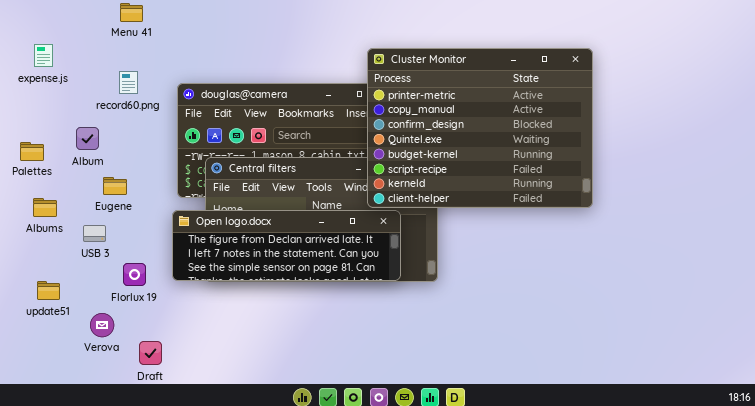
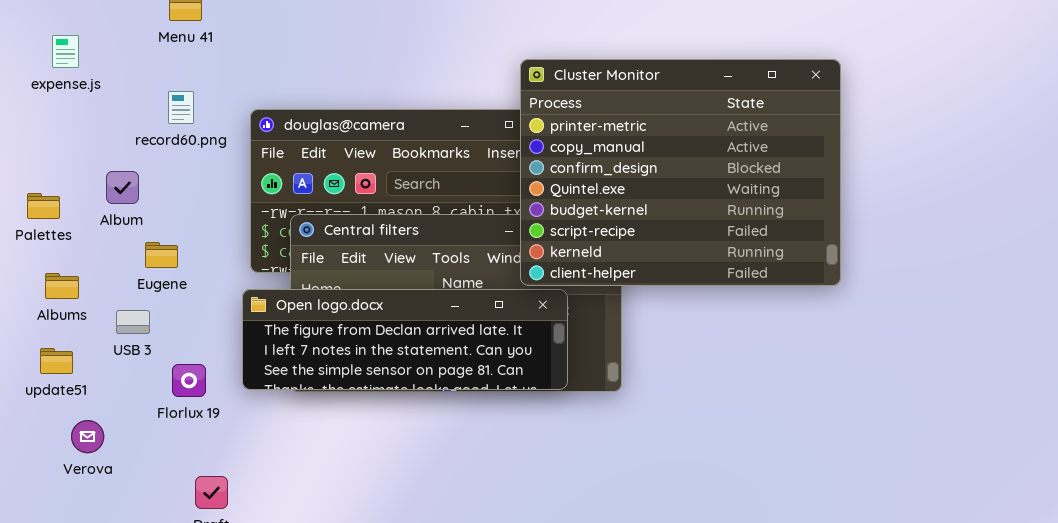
expense.js: [34,44,53,67] -> [52,35,79,68], moved
update51: [37,281,60,300] -> [40,348,73,374], moved
Verova: [90,313,114,337] -> [71,420,104,453], moved

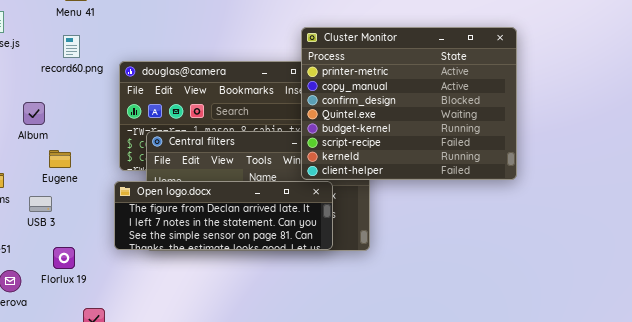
record60.png: [168,91,194,124] -> [63,35,80,58], moved
Florlux 19: [172,364,206,397] -> [53,247,75,269], moved

